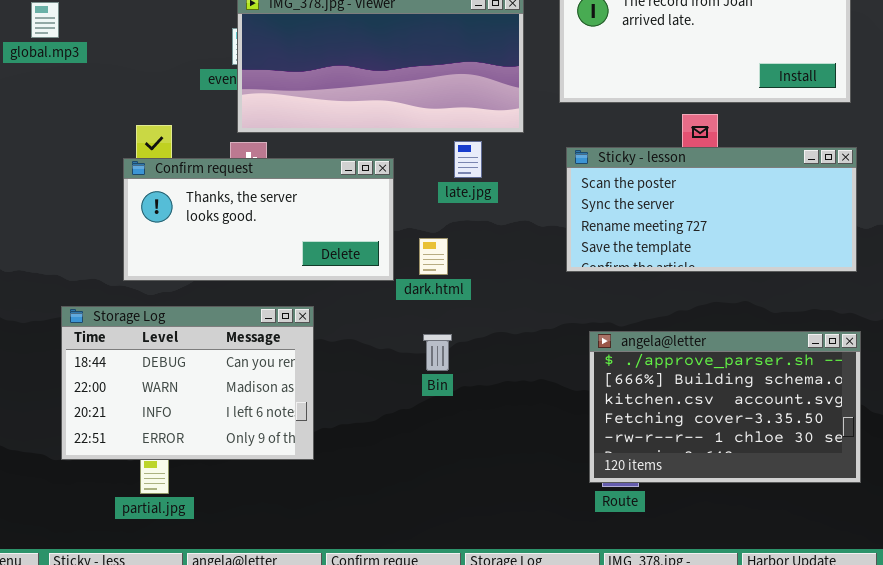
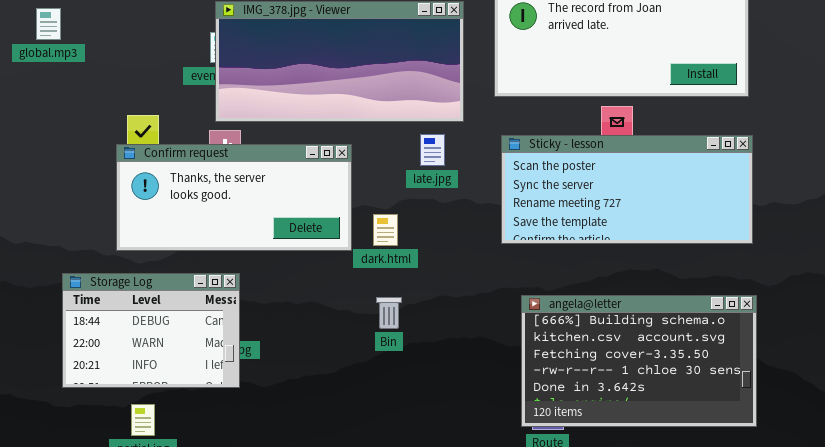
late.jpg: [454,141,482,178] -> [420,134,445,166], moved
Storage Log: [61,306,314,460] -> [62,273,240,388], resized
angela@letter: [589,331,861,483] -> [521,295,757,427], scrolled down 1 row

